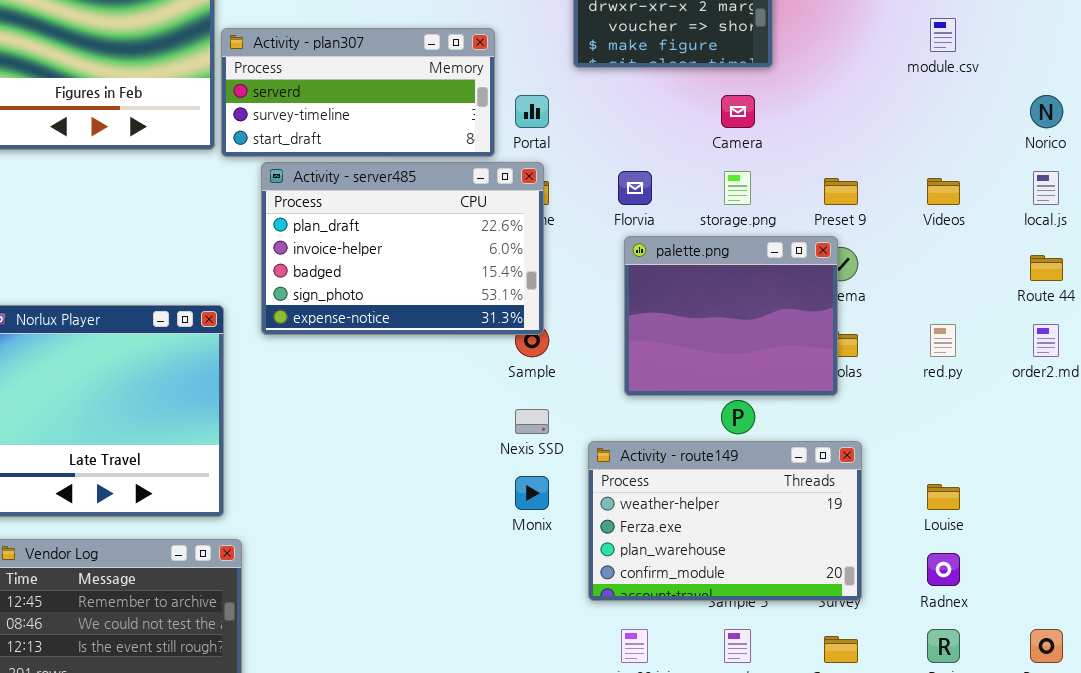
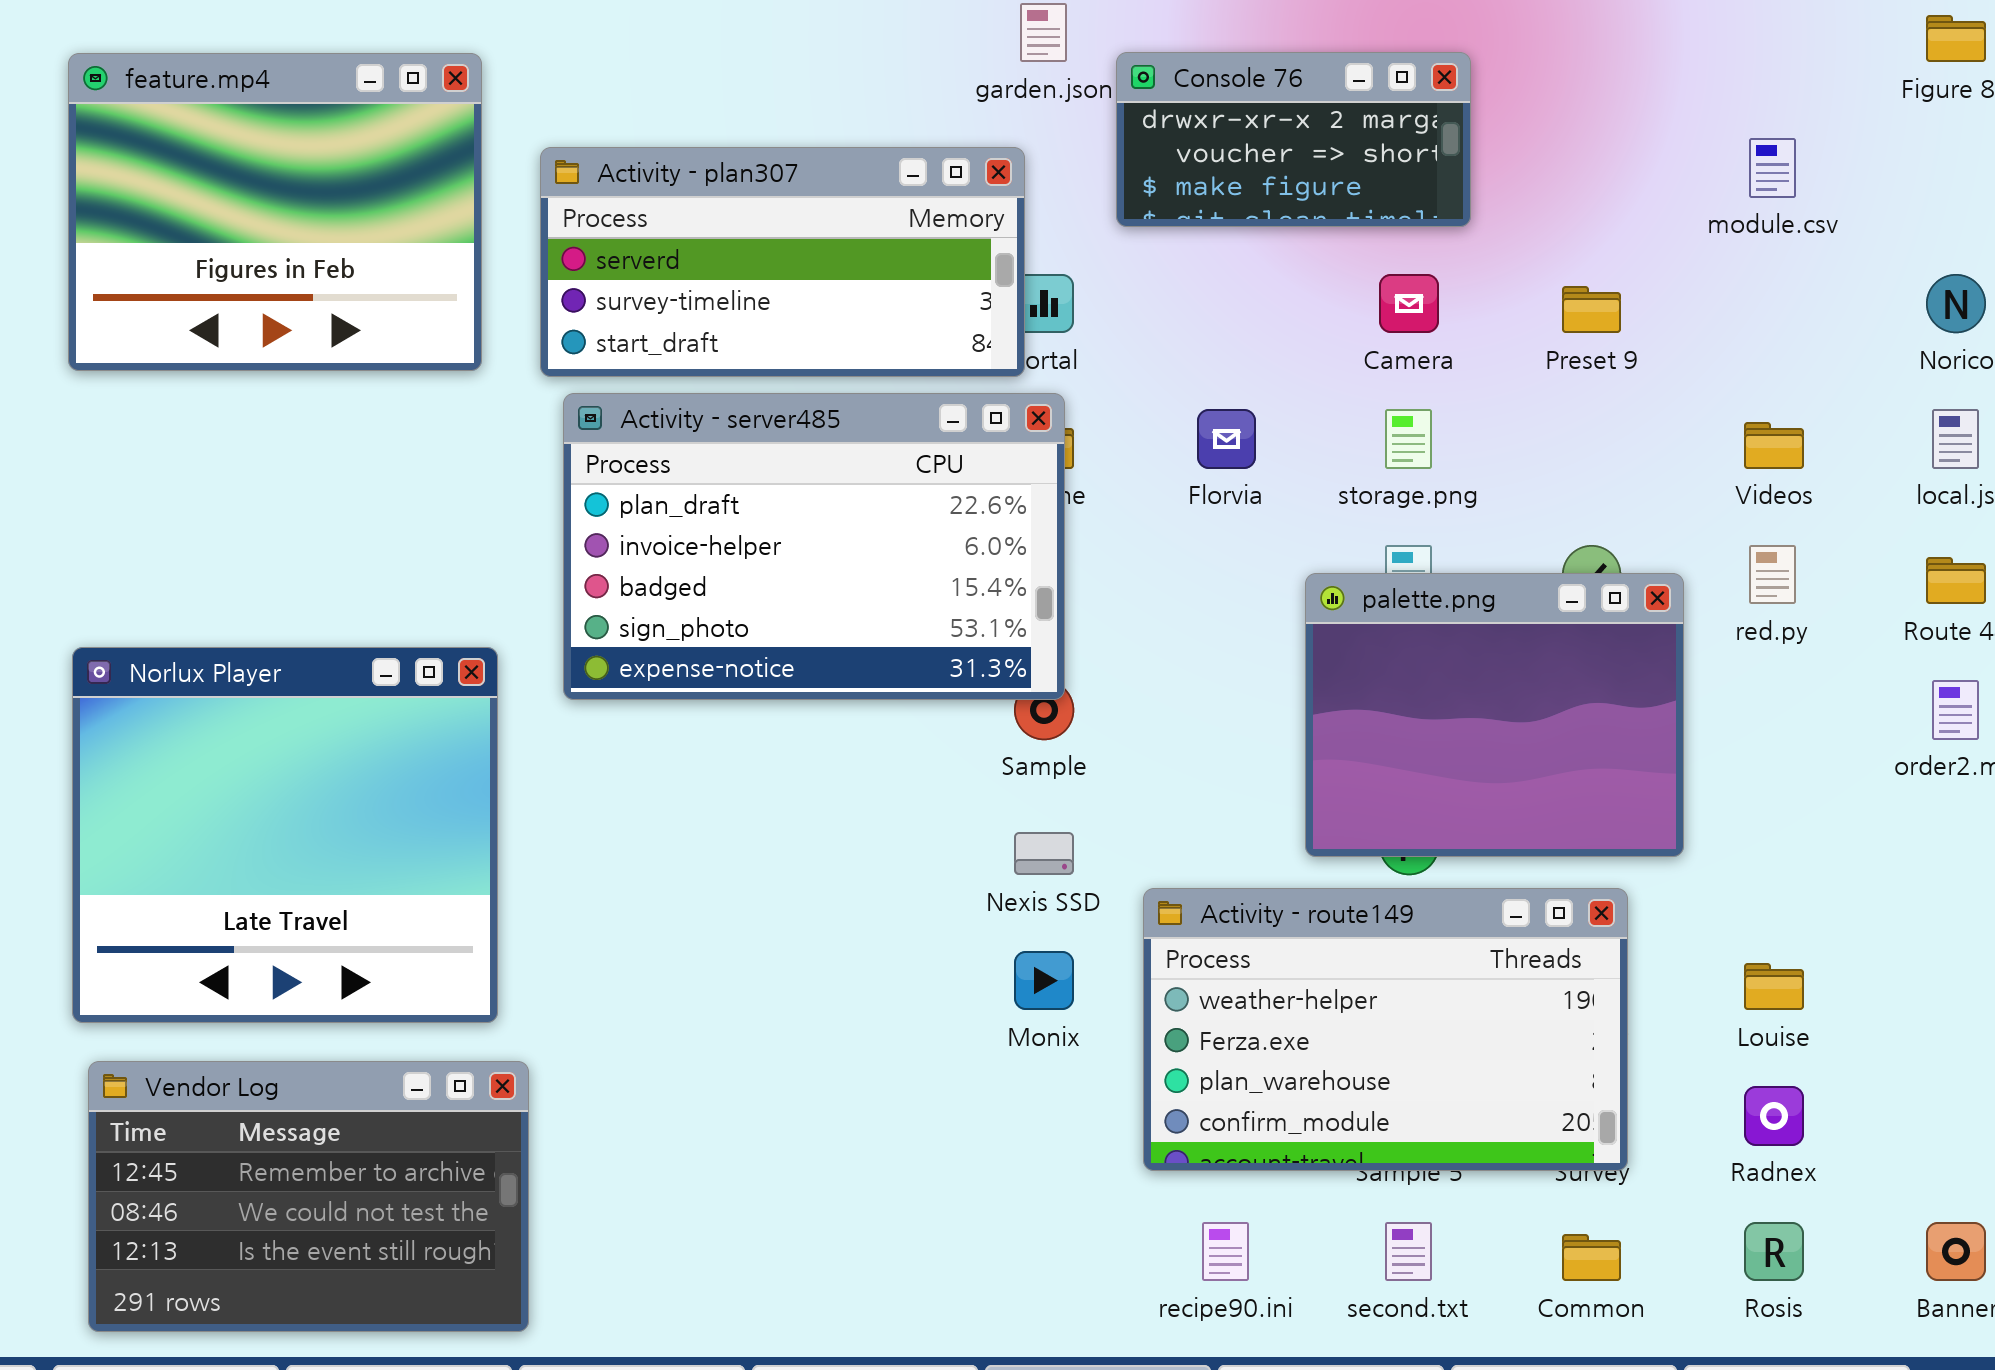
Activity - plan307: [221,28,495,157] -> [540,147,1025,377], moved
Preset 9: [824,178,858,205] -> [1562,286,1621,333], moved
palette.png: [624,236,838,396] -> [1305,573,1684,857], moved
red.py: [930,324,956,357] -> [1749,545,1796,604], moved

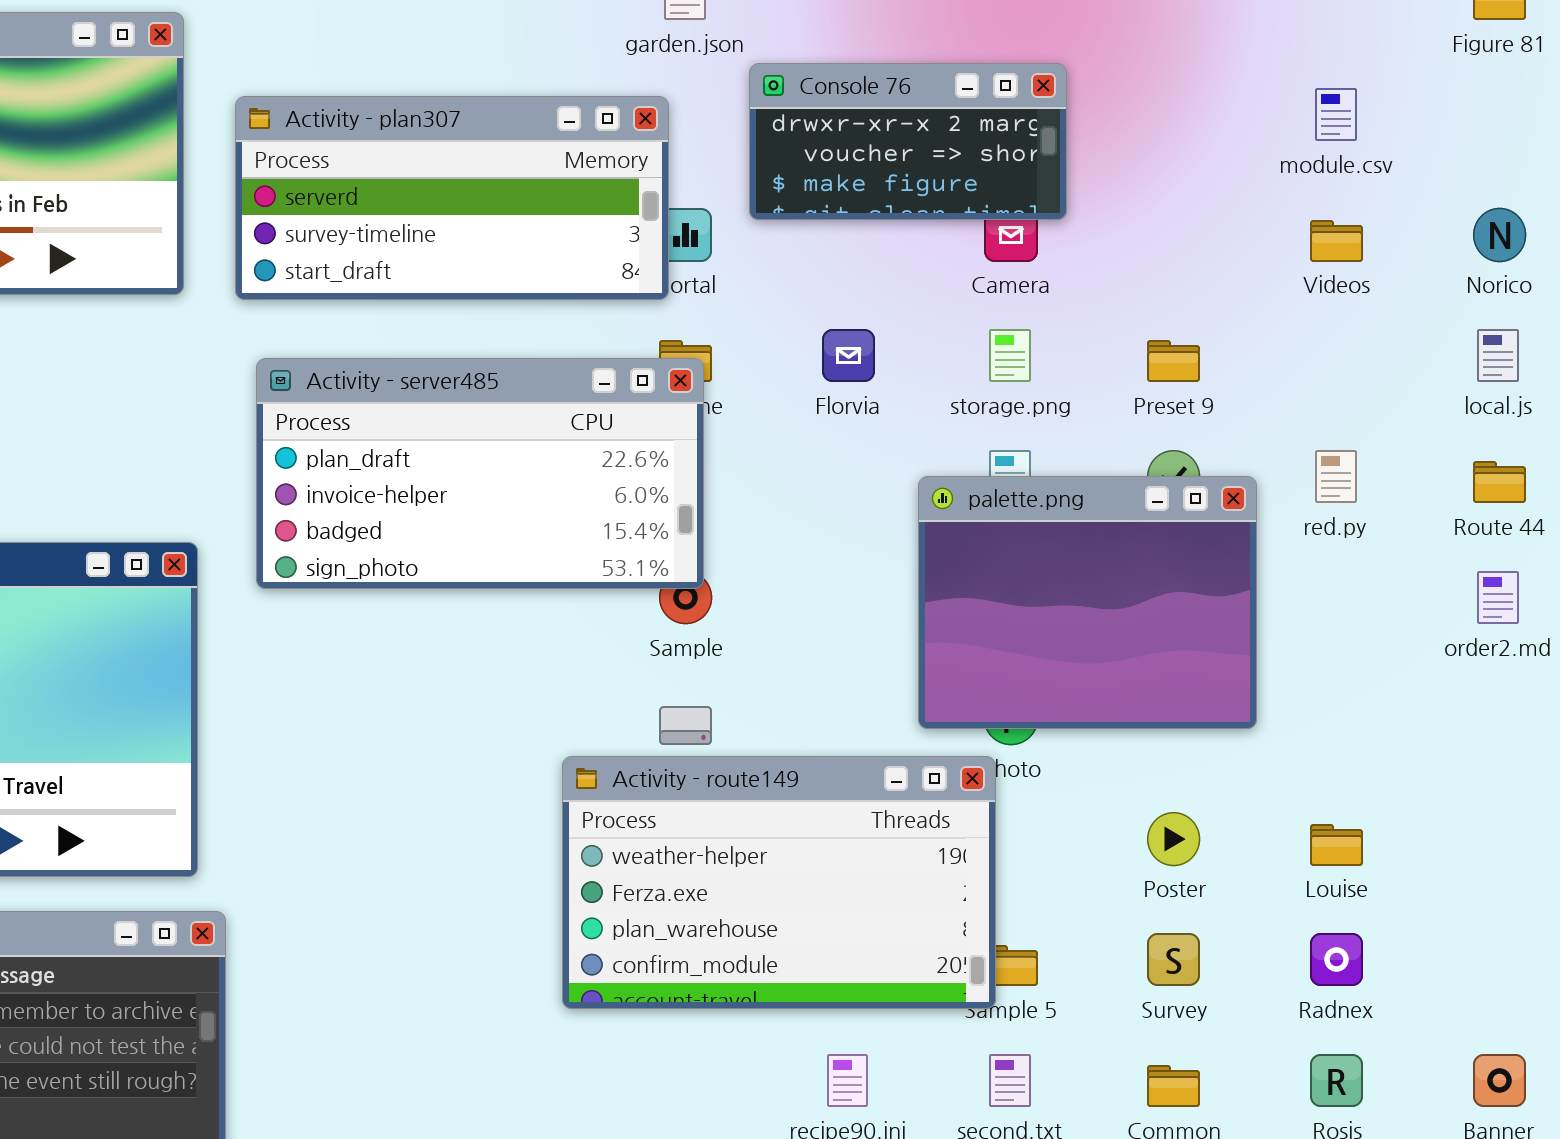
Console 76: [1116,52,1471,227] -> [749,63,1067,220], moved
Preset 9: [1562,286,1621,333] -> [1147,340,1200,382], moved
Activity - server485: [563,393,1065,700] -> [256,358,704,589], resized
Videos: [1744,422,1804,469] -> [1310,220,1363,262], moved
Activity - route149: [1143,888,1628,1171] -> [562,756,996,1009], moved

